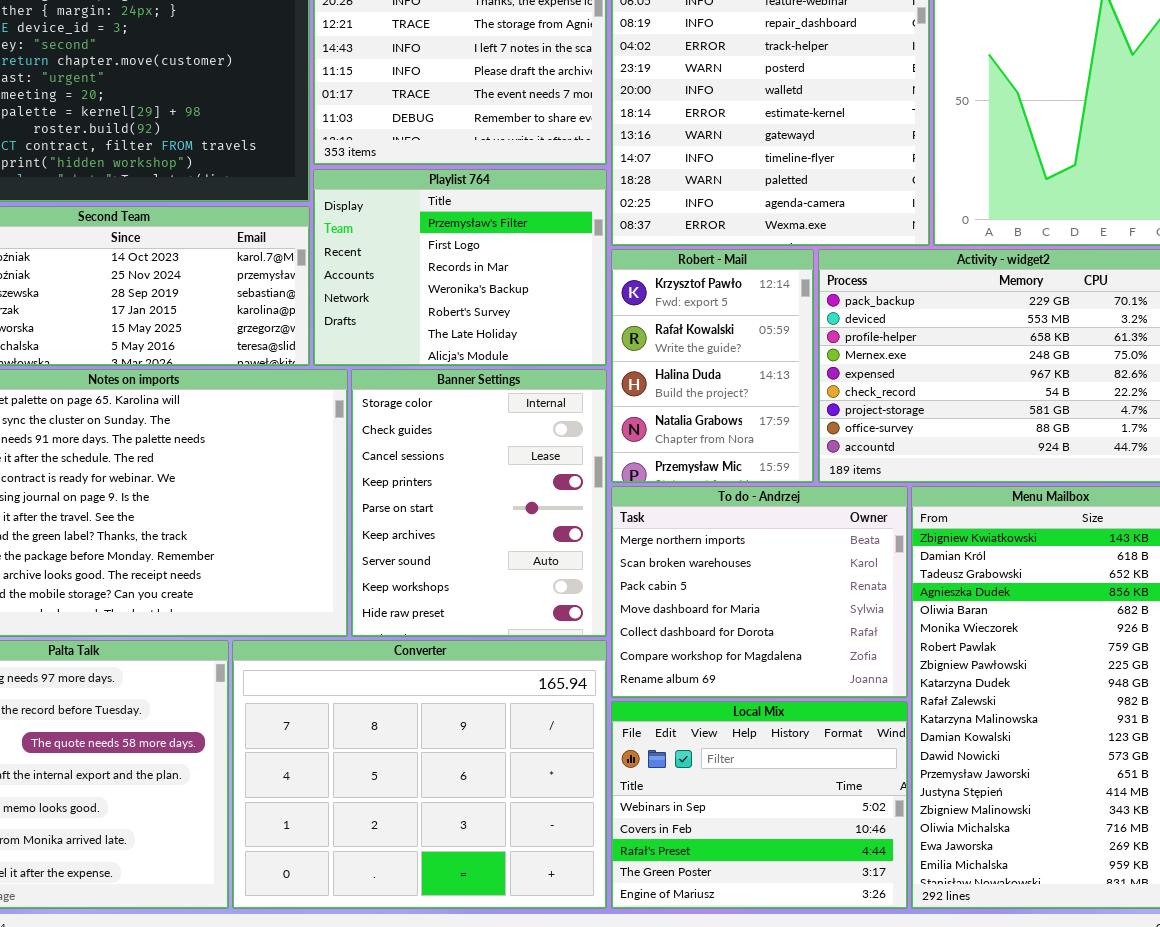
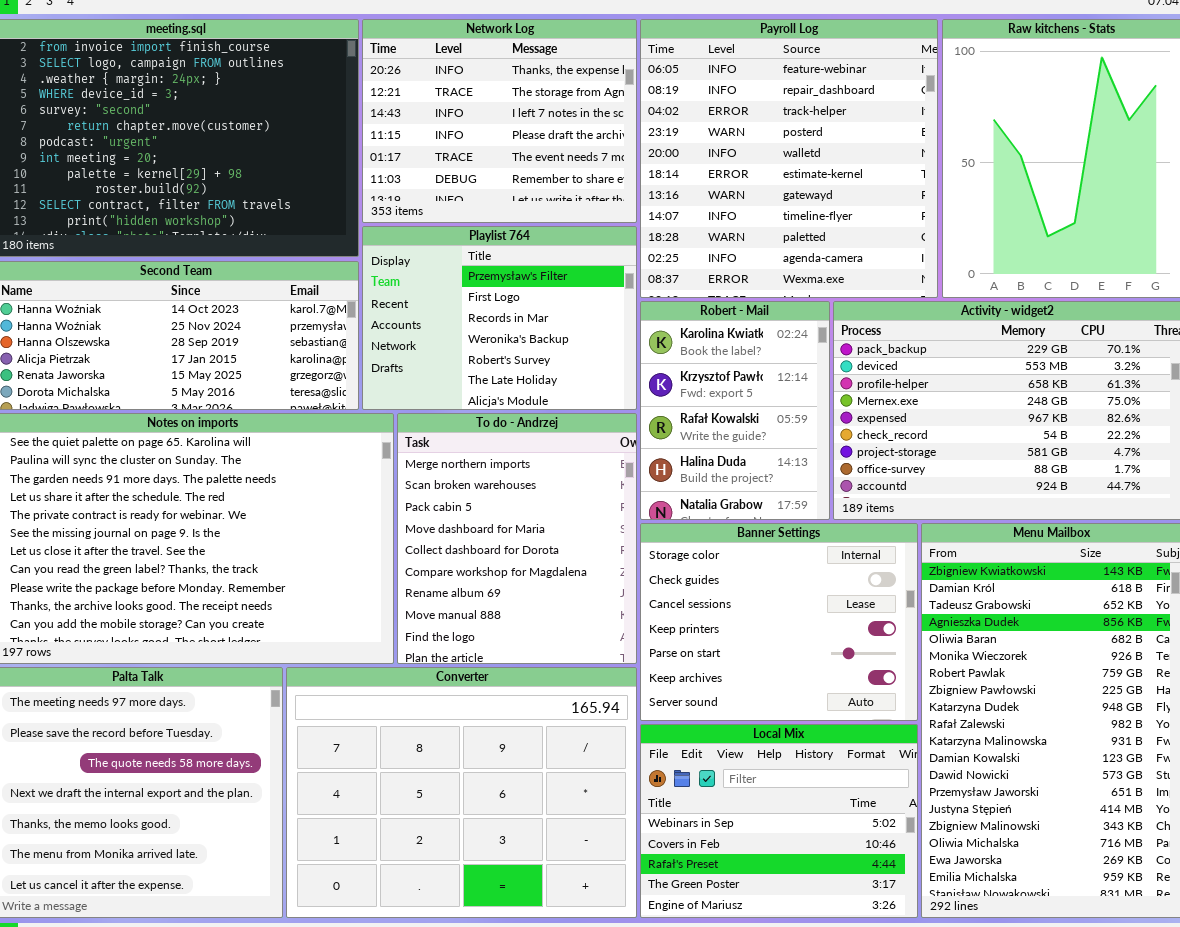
Robert - Mail: [611,249,814,483] -> [640,301,830,520], scrolled up 1 row
Banner Settings: [351,369,607,637] -> [640,523,918,721], moved, resized
To do - Andrzej: [611,486,908,698] -> [397,413,637,664], moved, resized

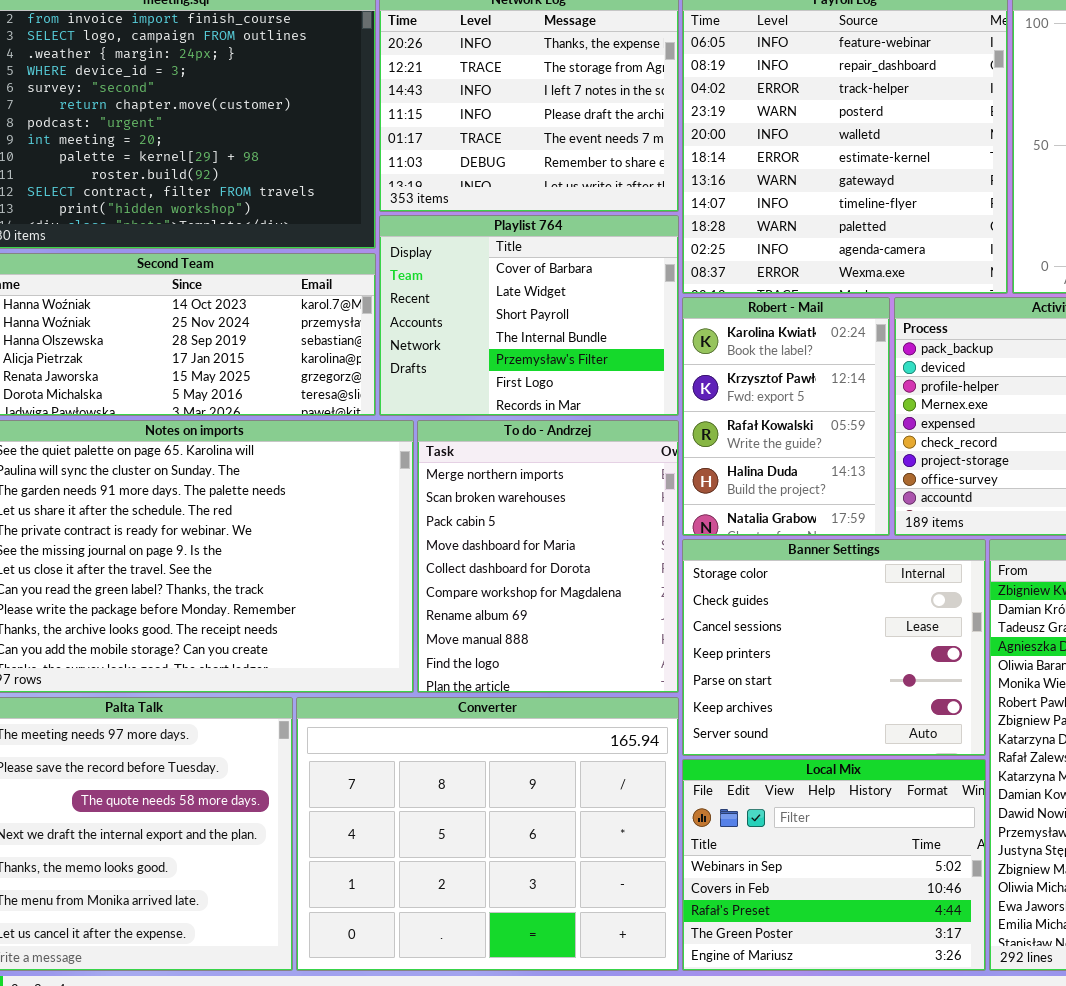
Playlist 764: [362,226,637,410] -> [379,215,679,416], scrolled up 4 rows

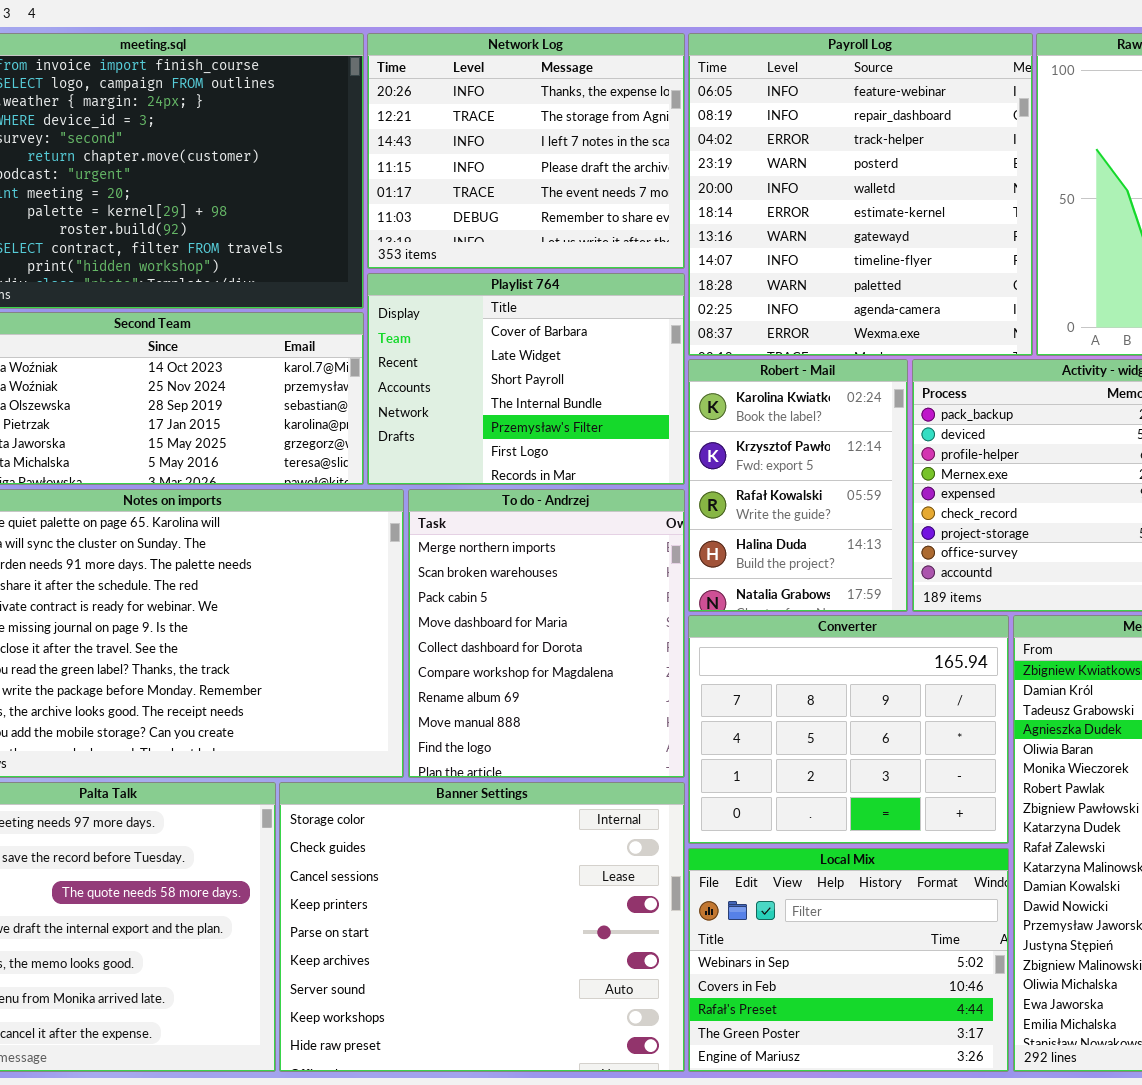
Banner Settings: [682,539,986,756] -> [279,782,685,1072], moved, resized
Converter: [296,697,679,971] -> [688,615,1009,844], moved, resized

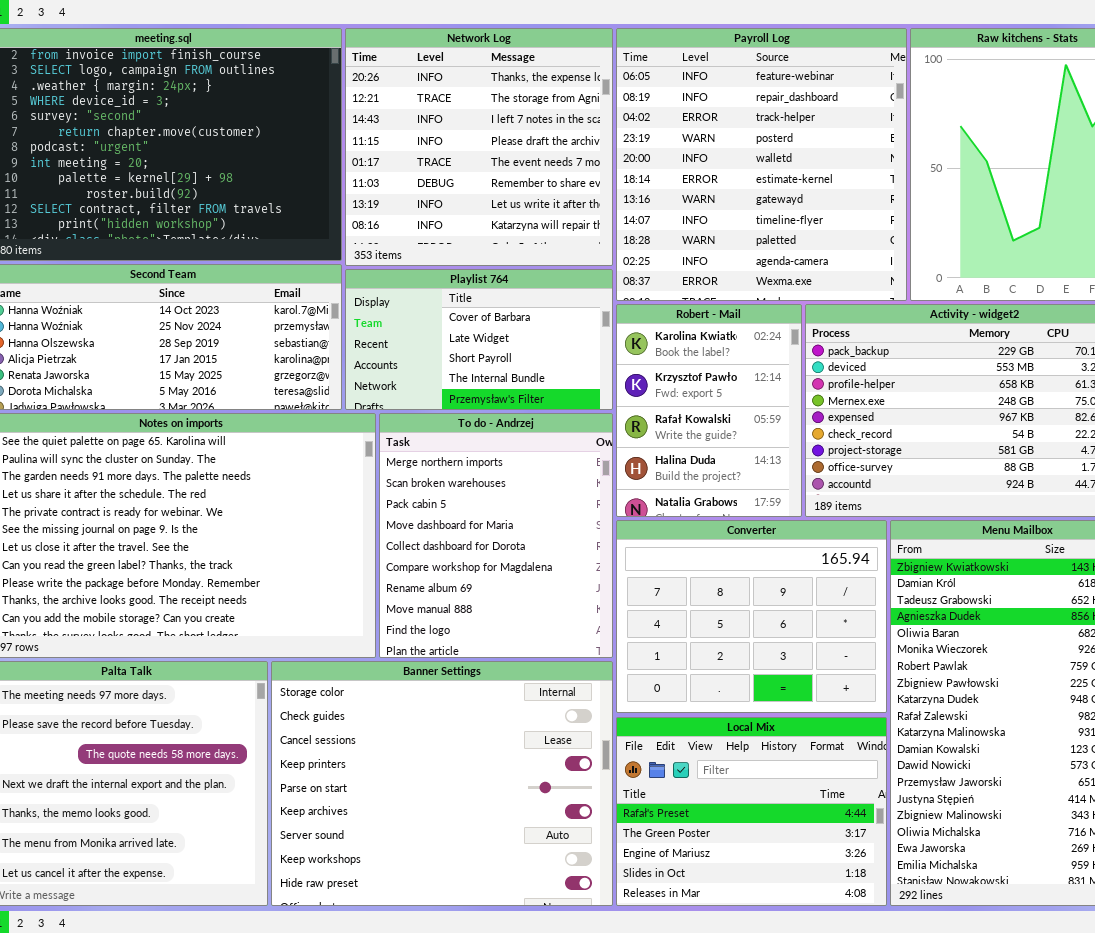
Network Log: [367,33,685,269] -> [345,28,613,266], resized
Playlist 764: [367,273,685,485] -> [345,269,613,410], resized
Local Mix: [688,848,1009,1072] -> [616,717,887,906], scrolled down 2 rows

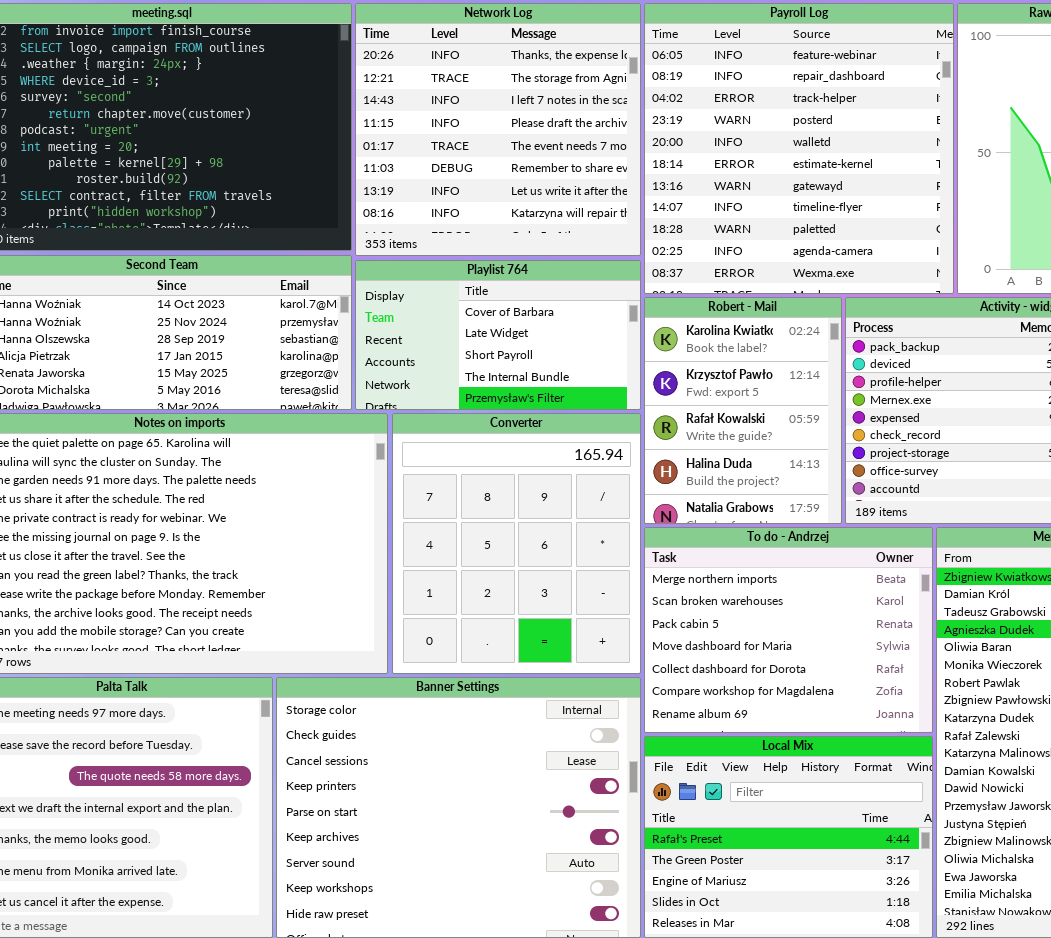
To do - Andrzej: [379,413,613,658] -> [644,527,933,733], moved, resized
Converter: [616,520,887,713] -> [392,413,641,674], moved, resized

